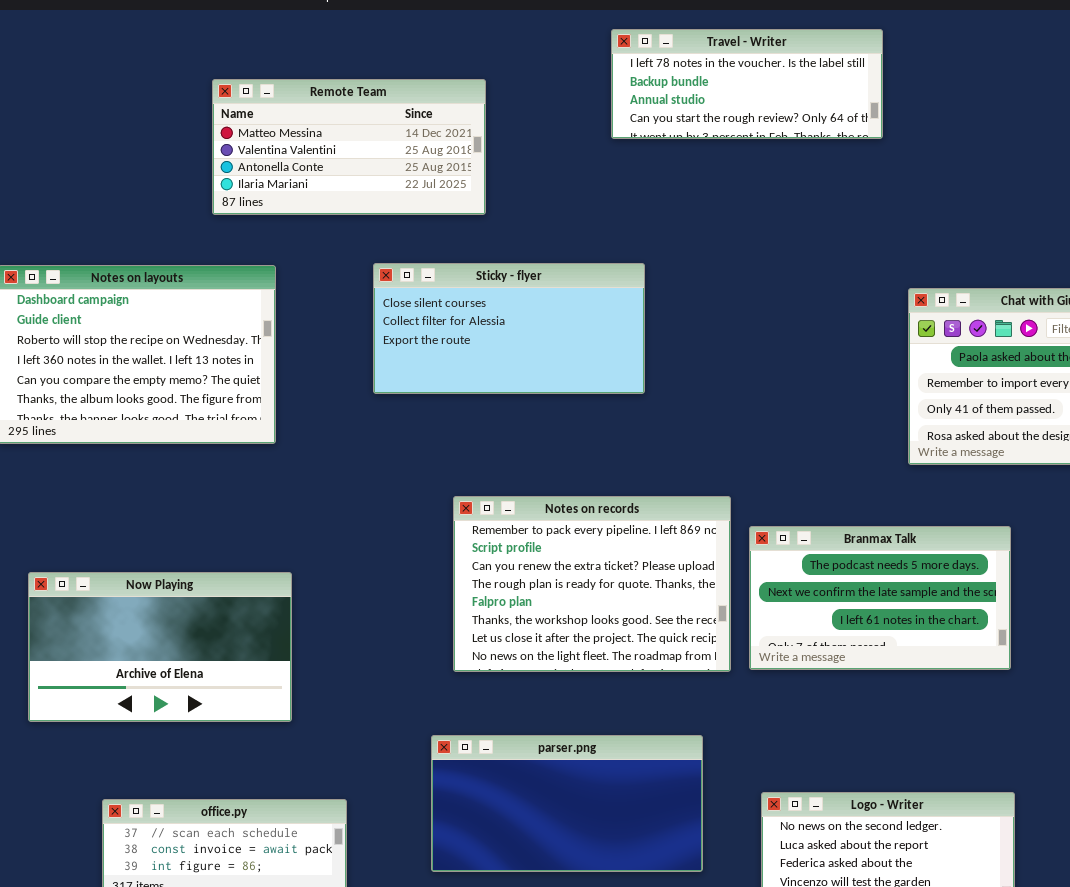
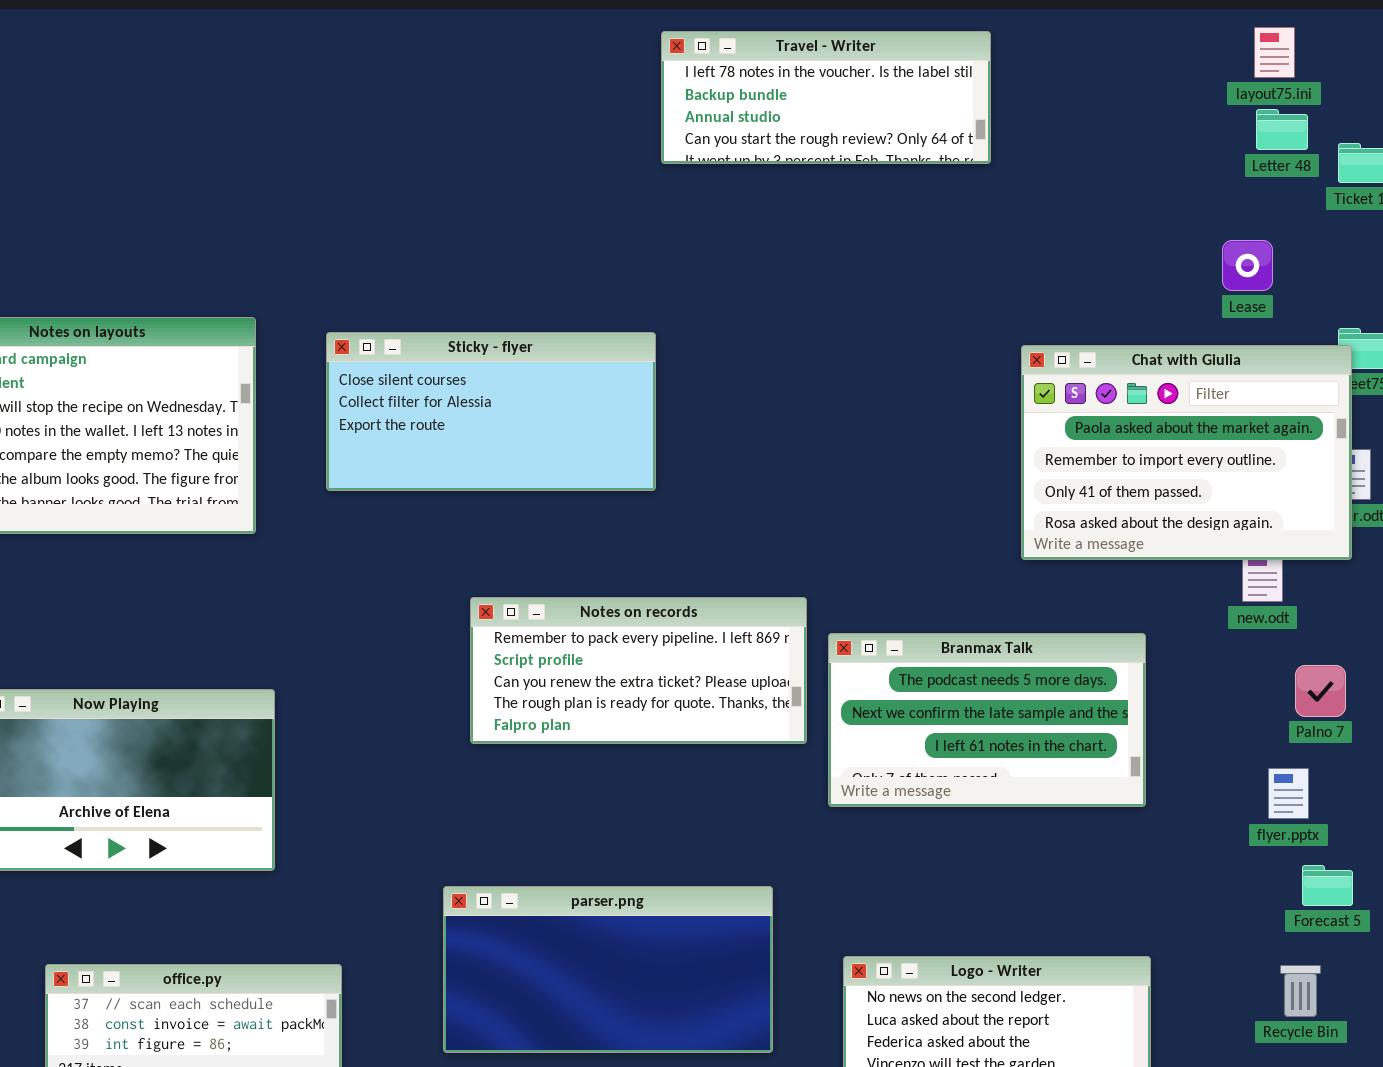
Remote Team: [212,79,486,215] -> none, closed
Sticky - flyer: [373,263,645,394] -> [326,332,656,491], moved
Notes on records: [453,496,731,672] -> [470,597,807,744], resized

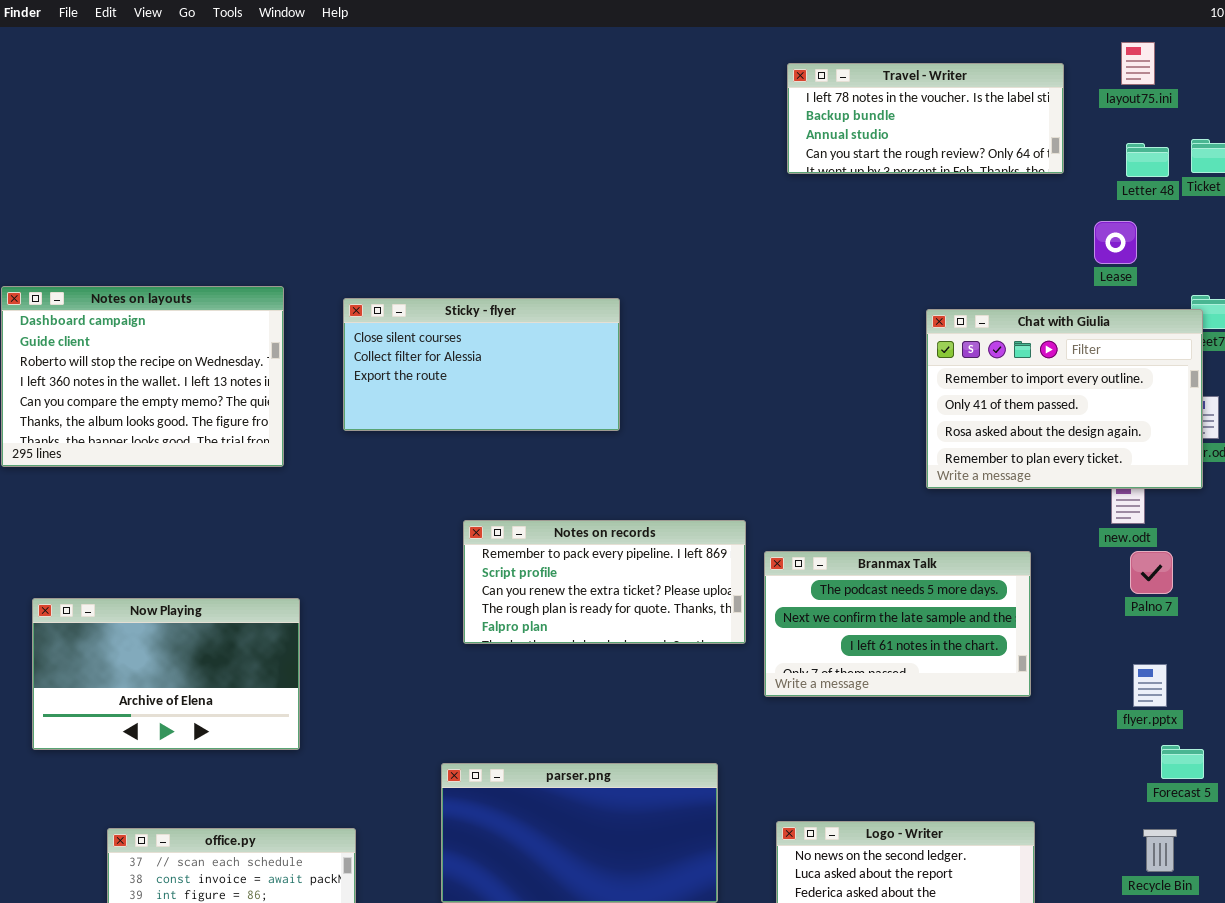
Travel - Writer: [661,31,991,164] -> [787,63,1064,174], moved
Letter 48: [1256,109,1308,150] -> [1126,143,1169,177], moved
Chat with Giulia: [1021,345,1352,560] -> [926,309,1203,489], scrolled down 1 row
Palno 7: [1295,665,1346,717] -> [1130,551,1173,594], moved

